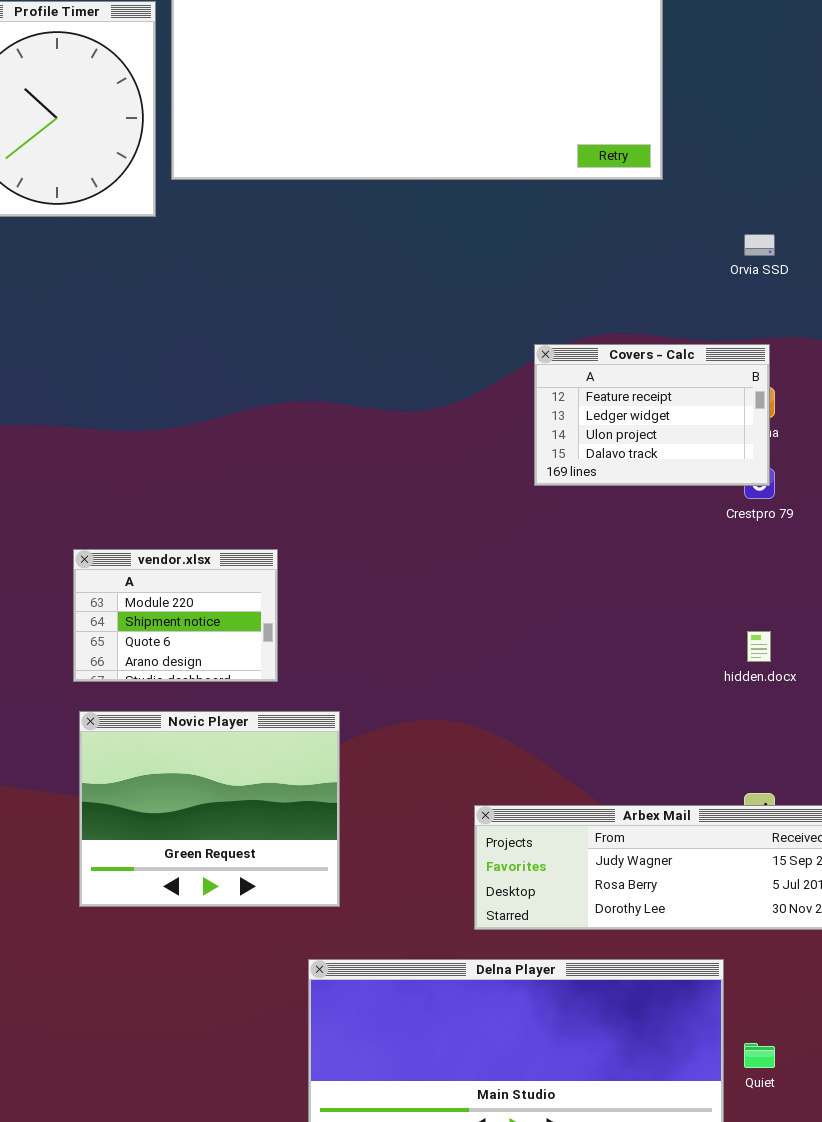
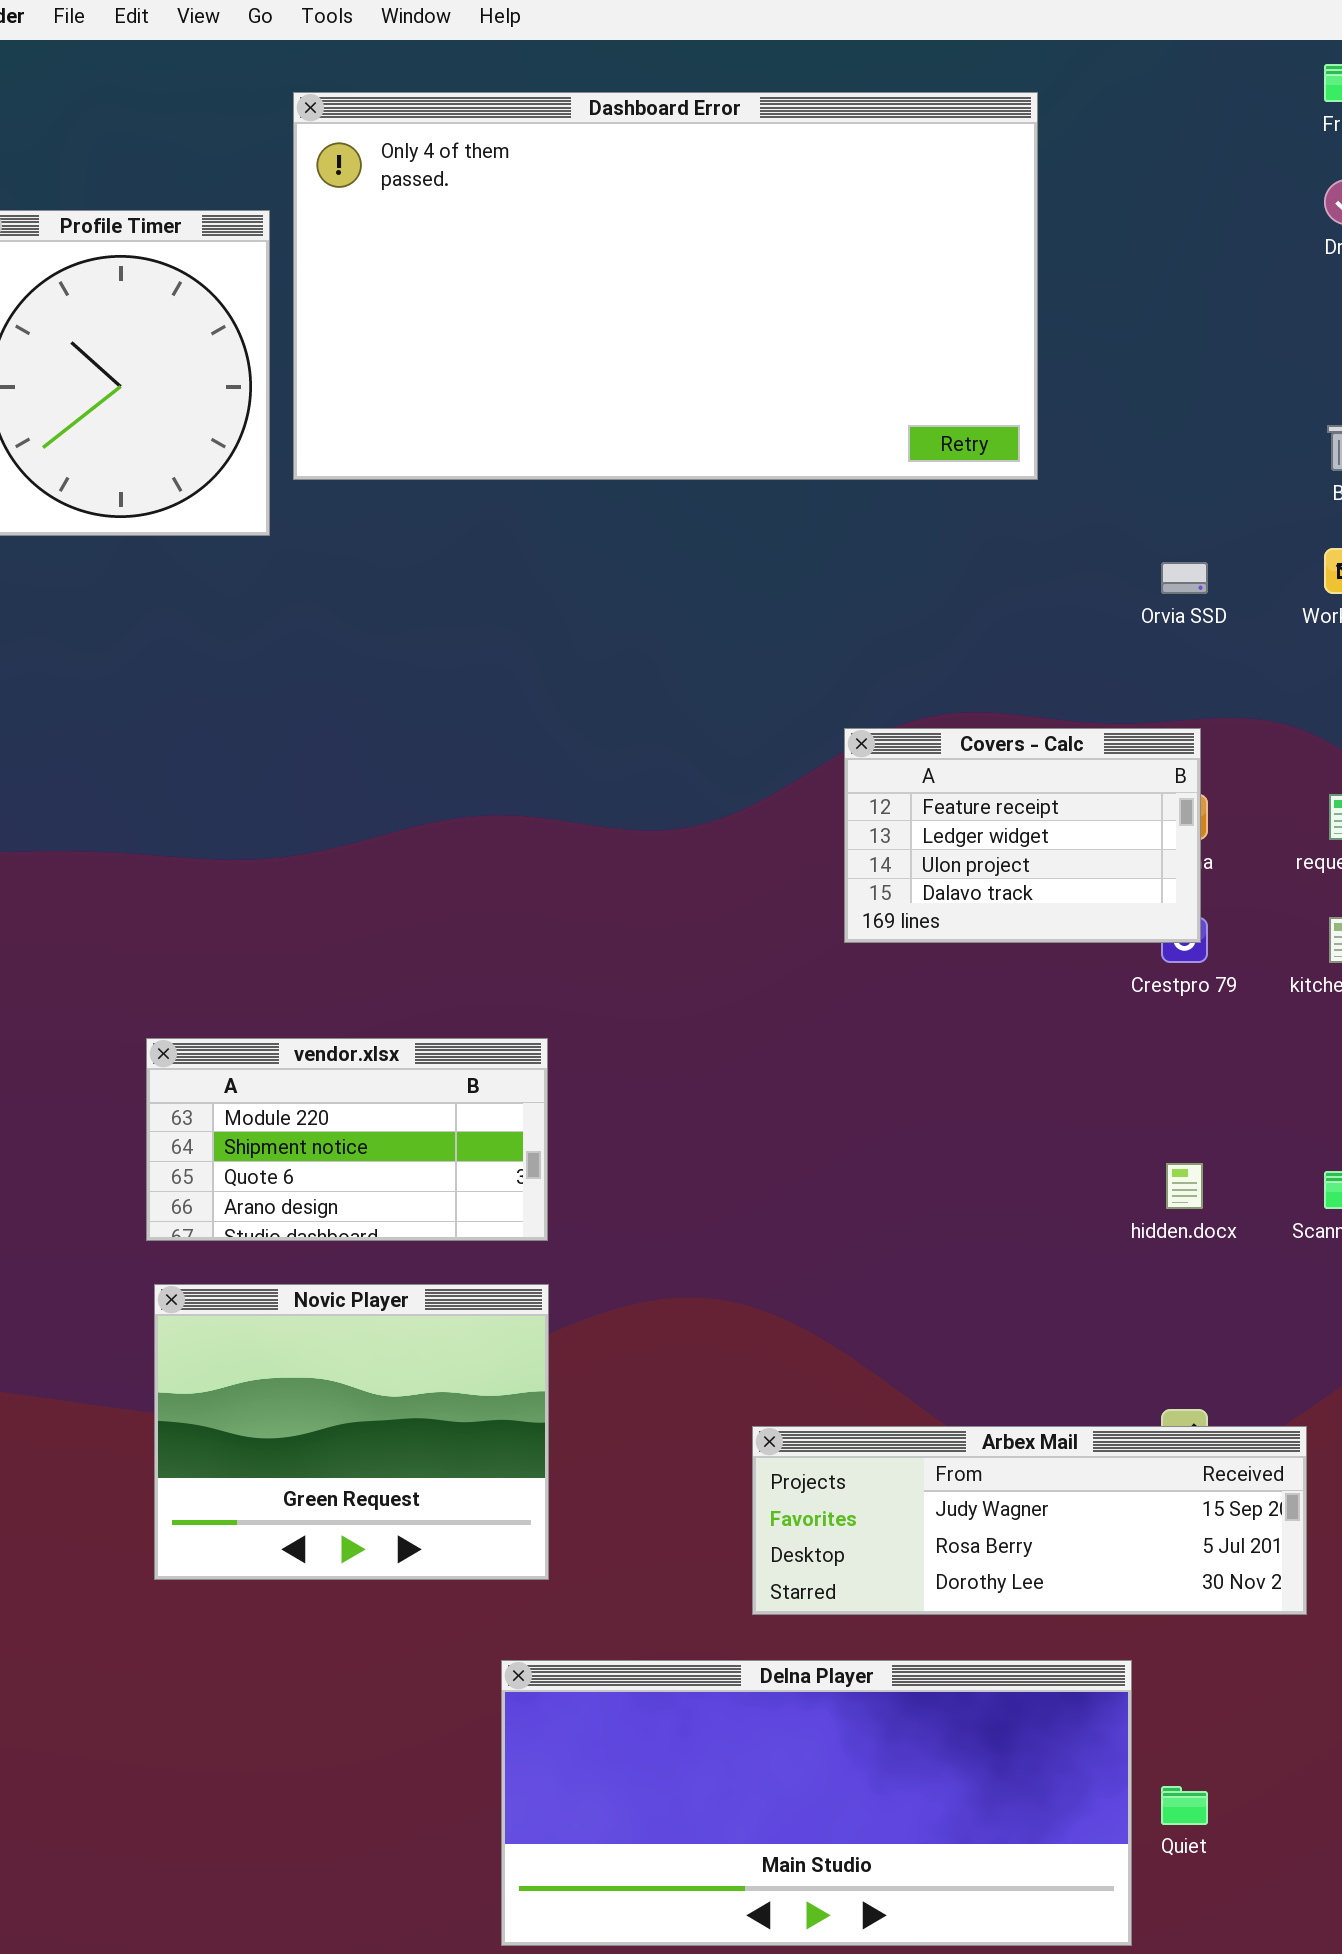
vendor.xlsx: [73,549,278,682] -> [146,1038,548,1241], resized

